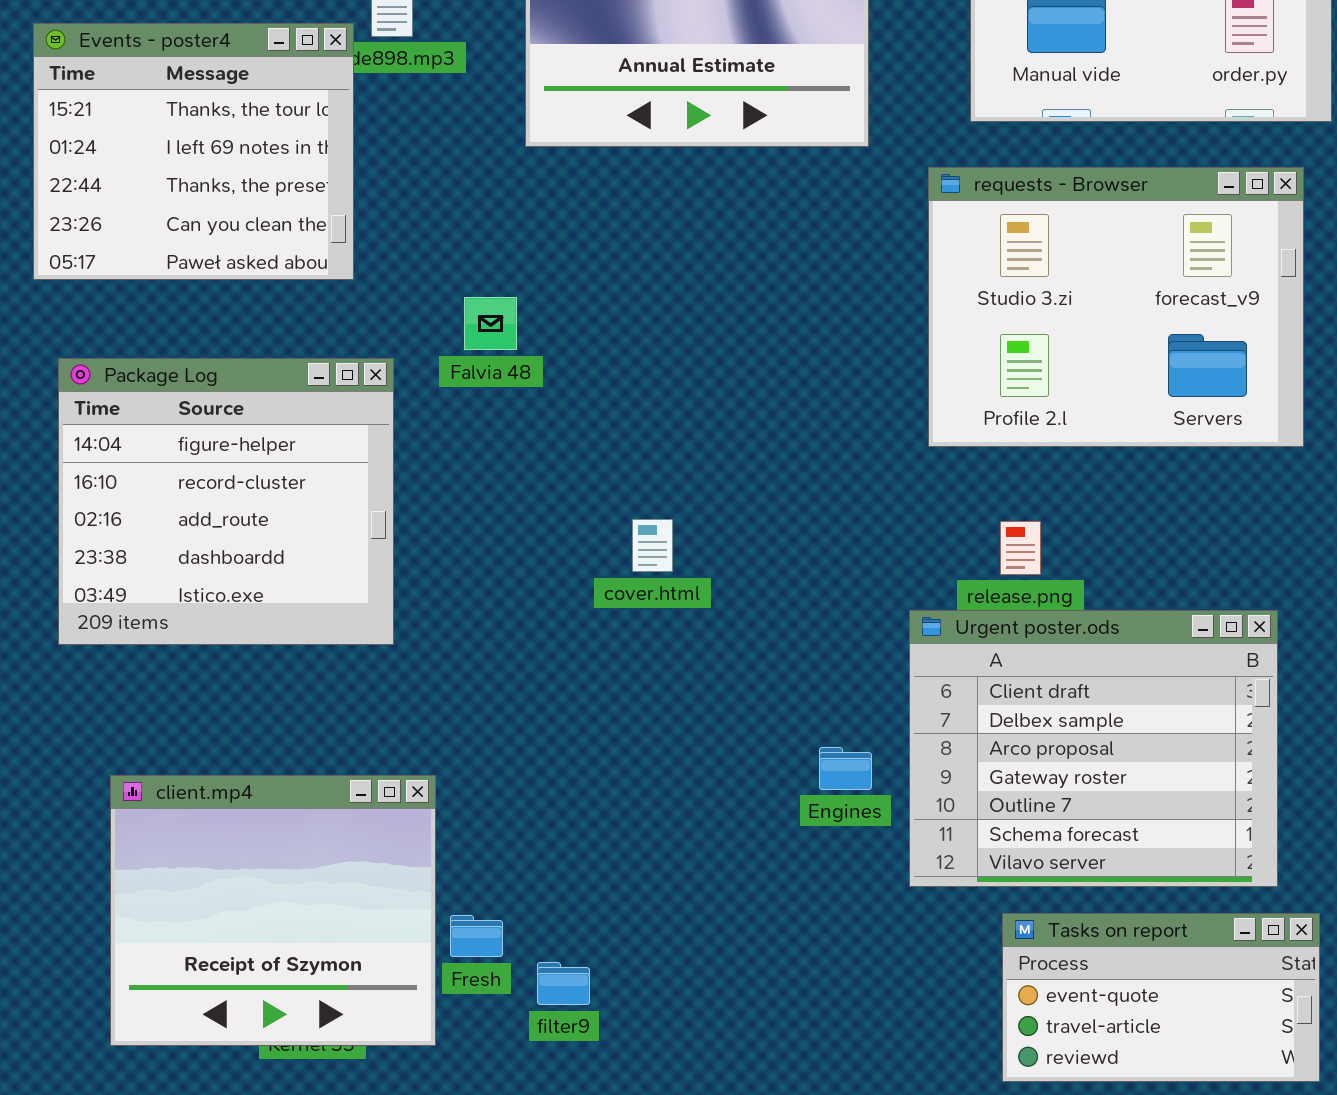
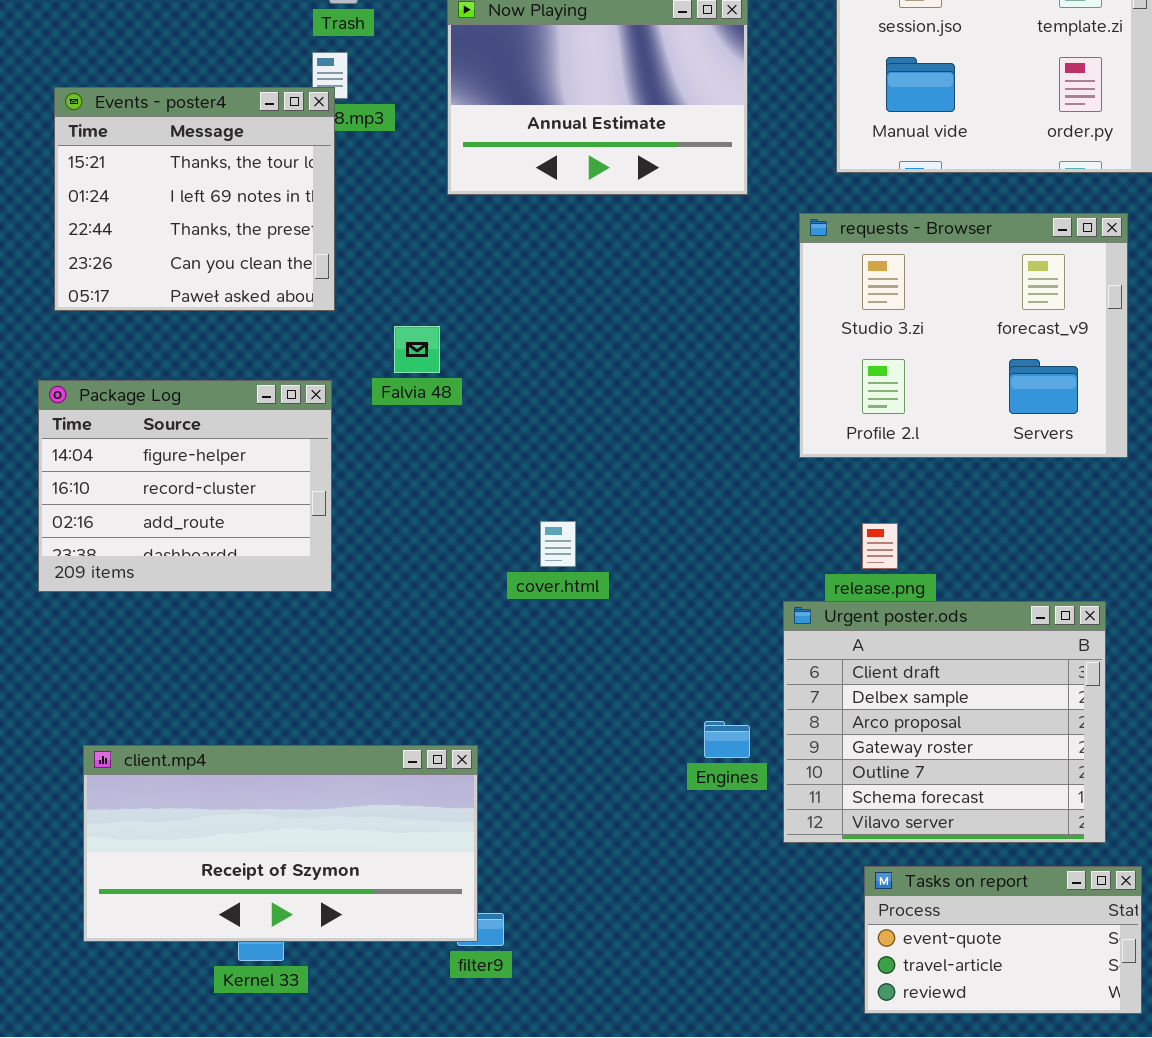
Events - poster4: [33,23,354,280] -> [54,87,335,311], moved
Package Log: [58,358,394,645] -> [38,380,332,592], resized
client.mp4: [110,775,436,1046] -> [83,745,478,942], resized

